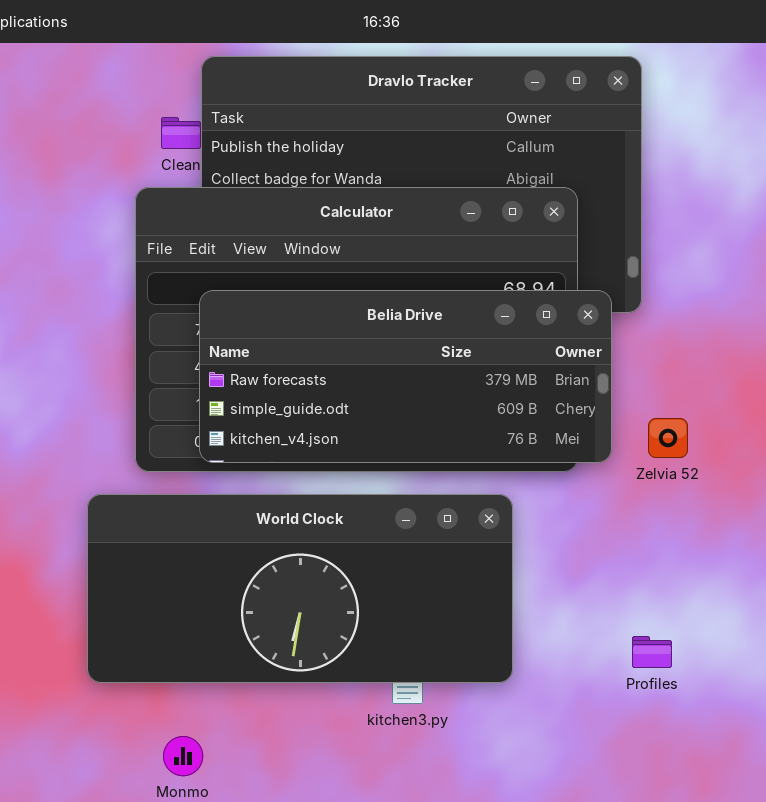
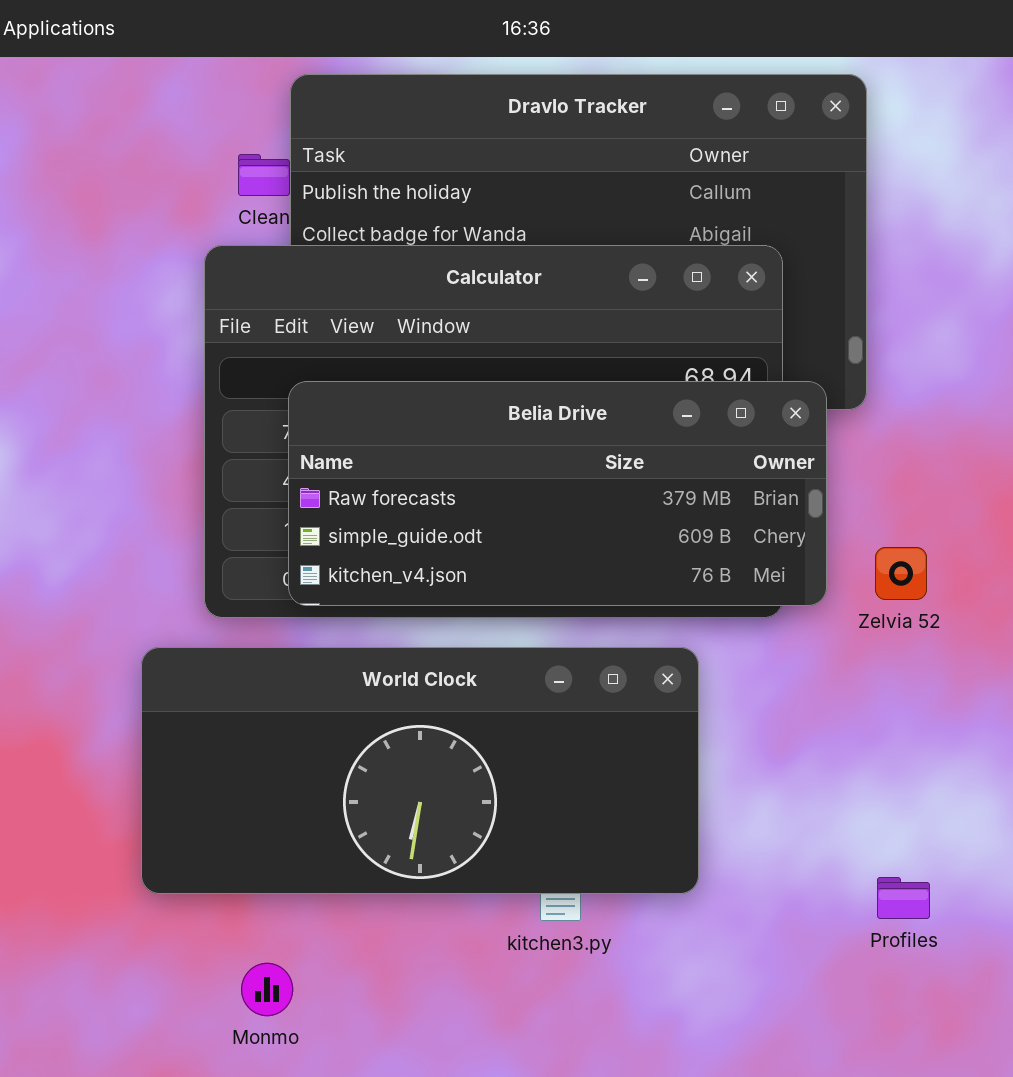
Profiles: [632,636,672,668] -> [877,877,930,919], moved

